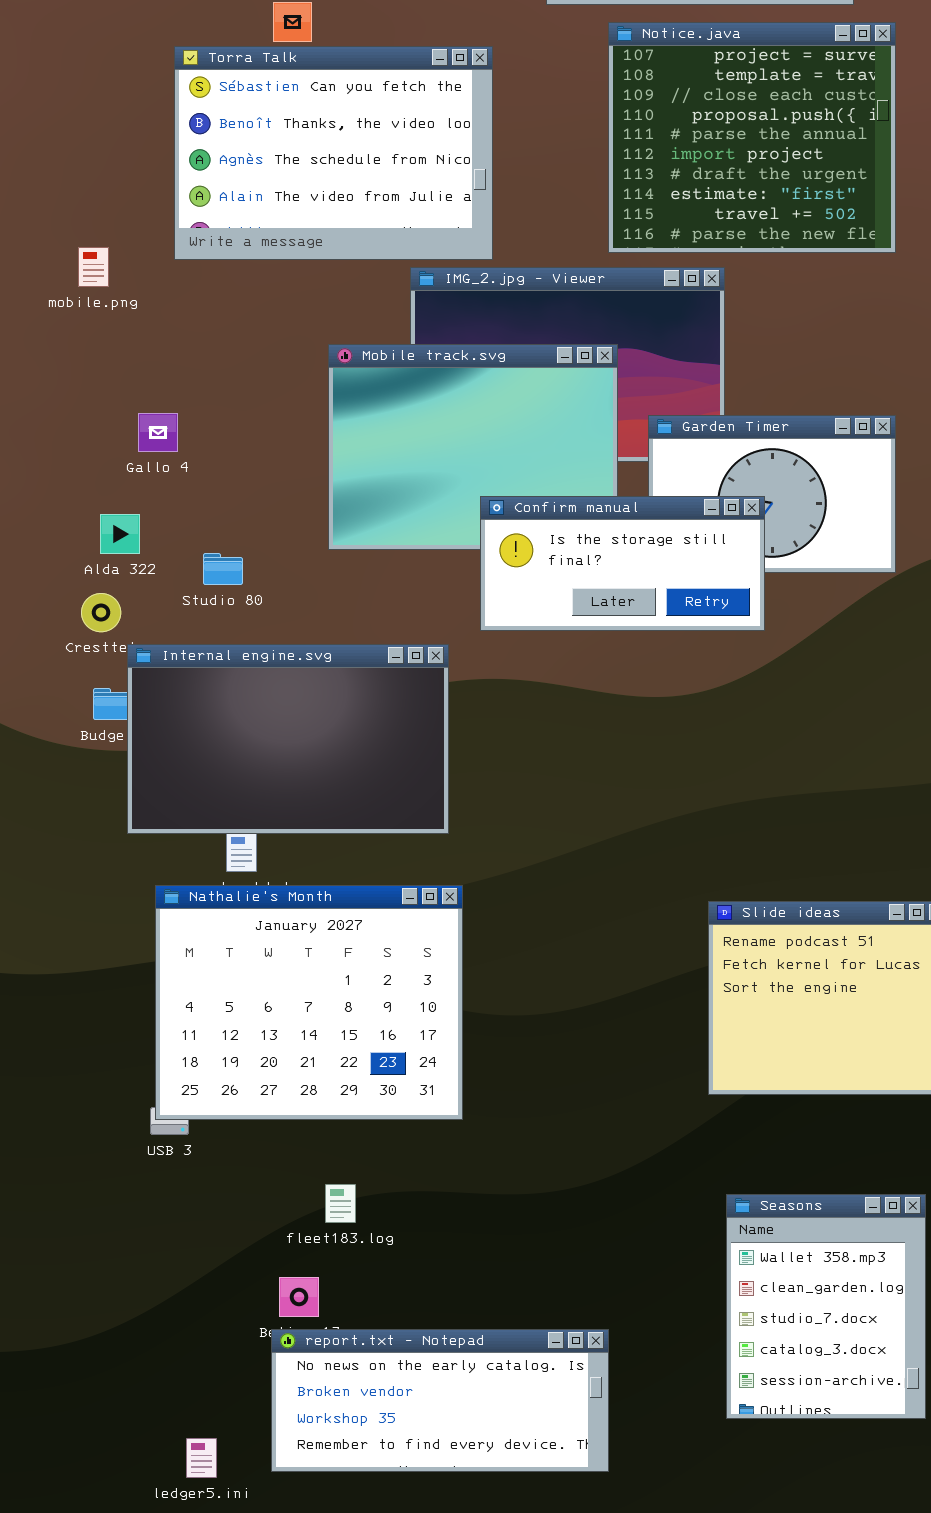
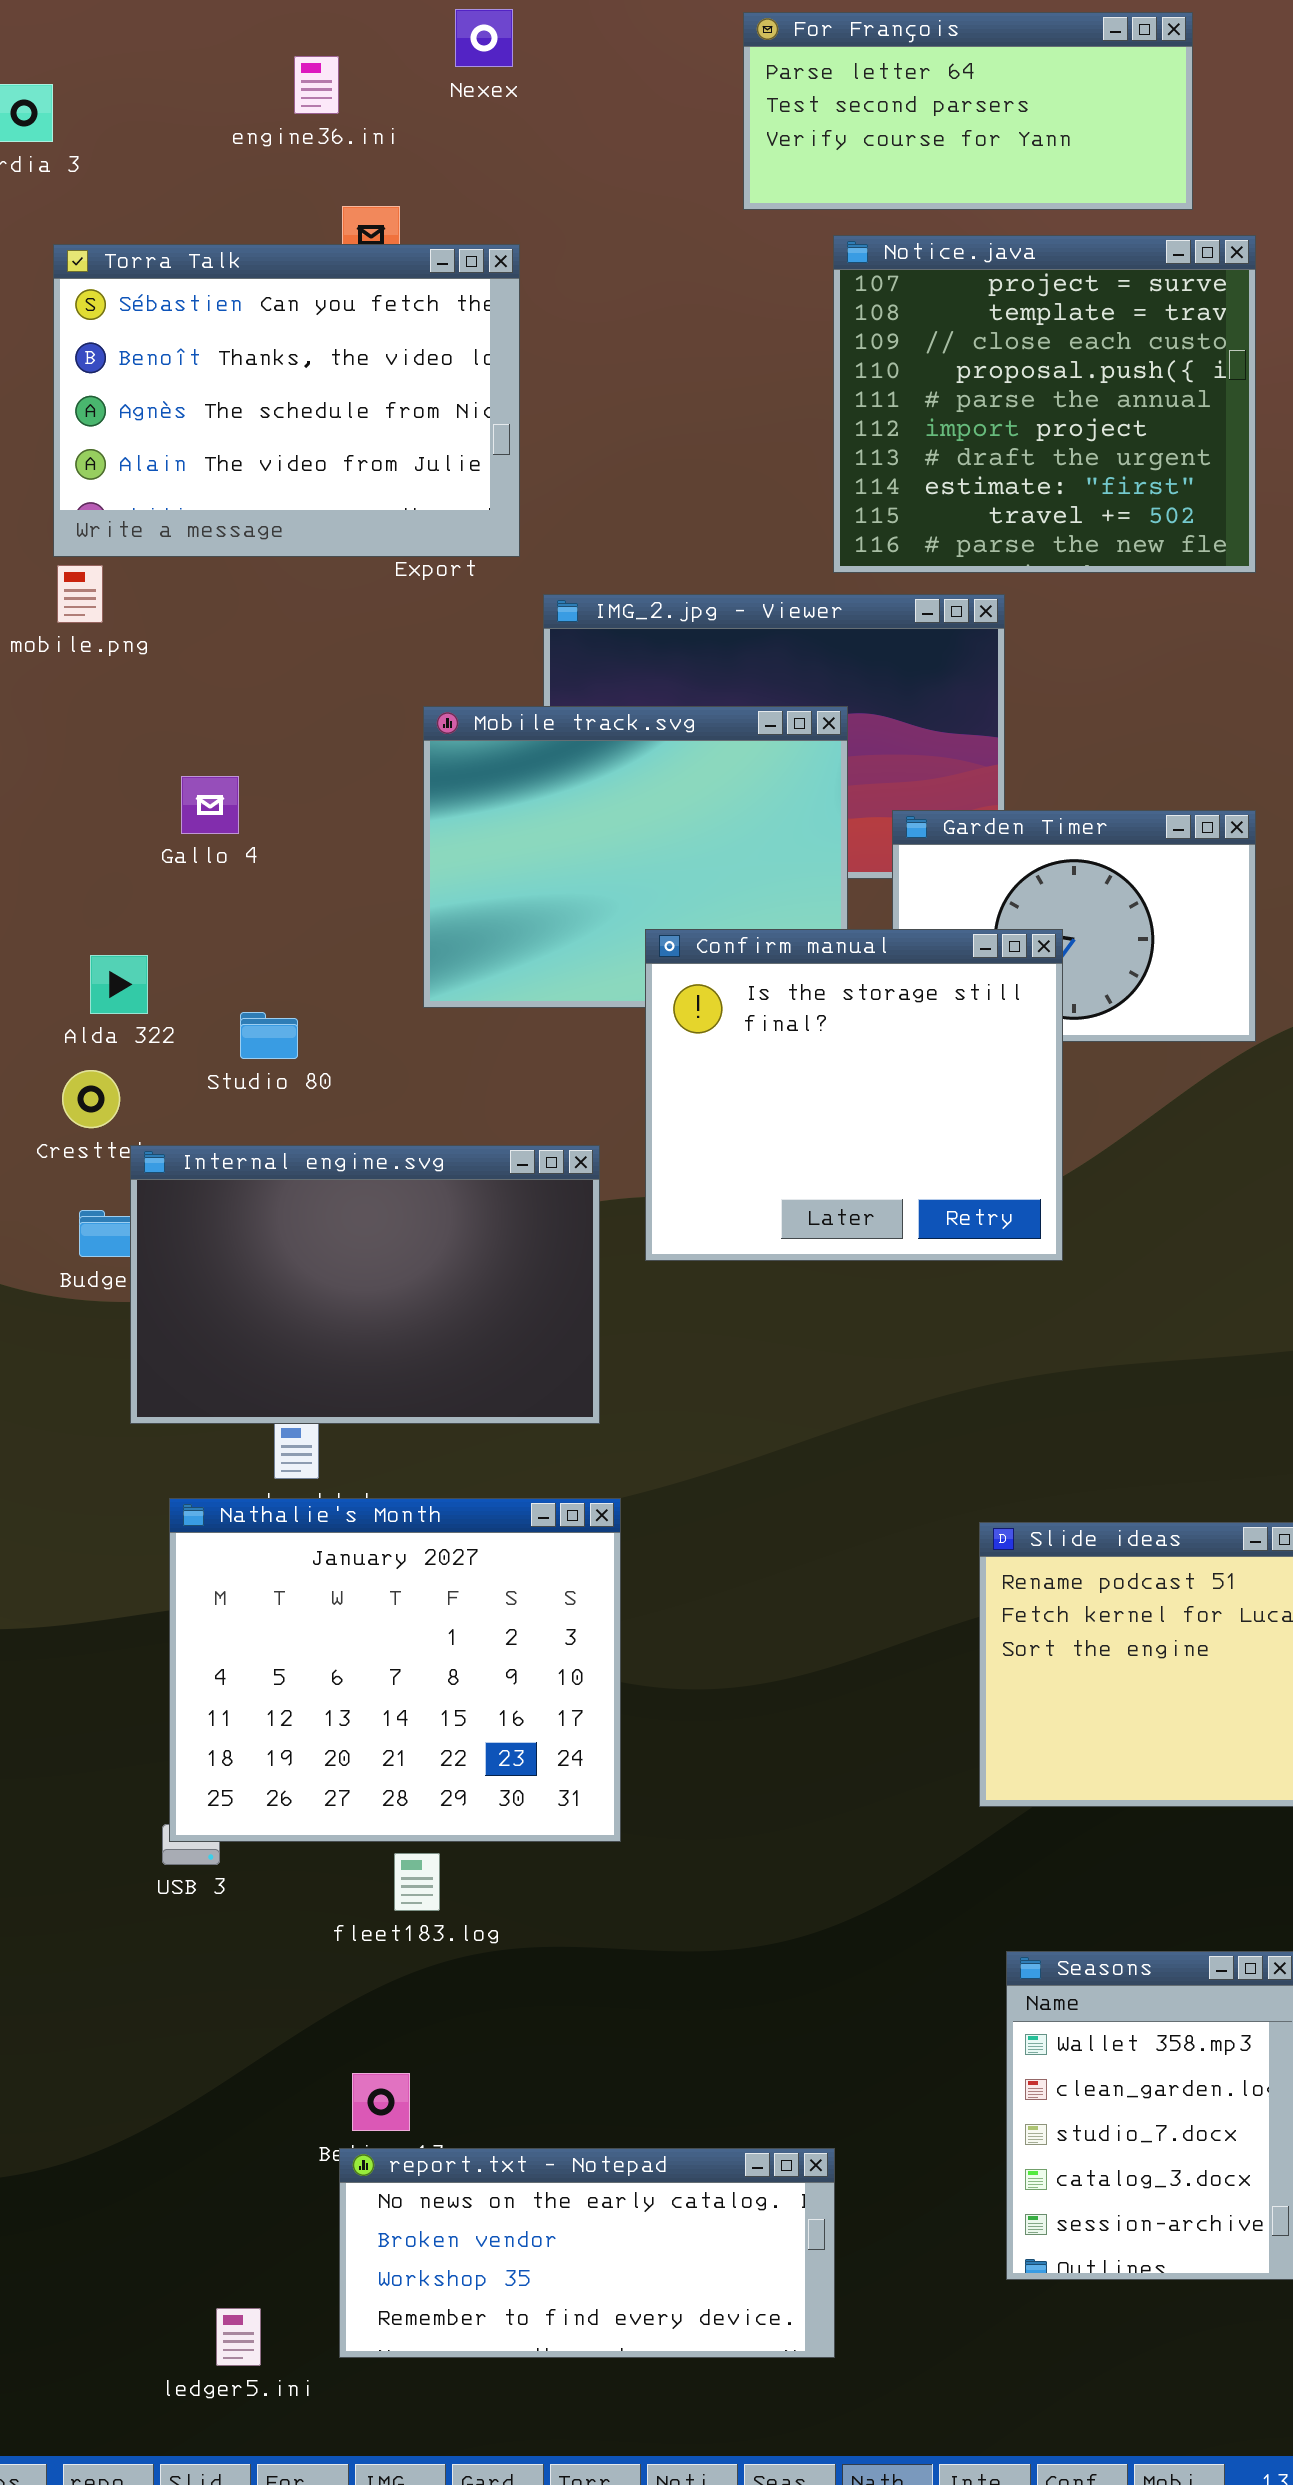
Torra Talk: [174,46,493,260] -> [53,244,520,557], moved
Gallo 4: [138,413,178,452] -> [181,776,239,834], moved
Confirm manual: [480,496,765,631] -> [645,929,1063,1261], resized
fleet183.log: [325,1184,356,1223] -> [394,1853,440,1911], moved

